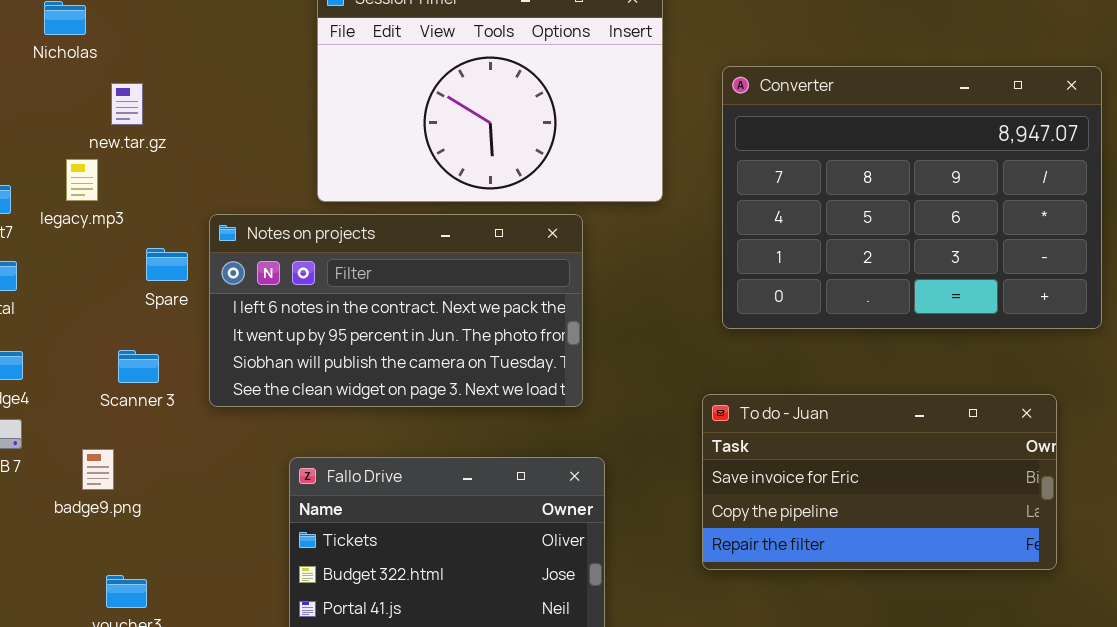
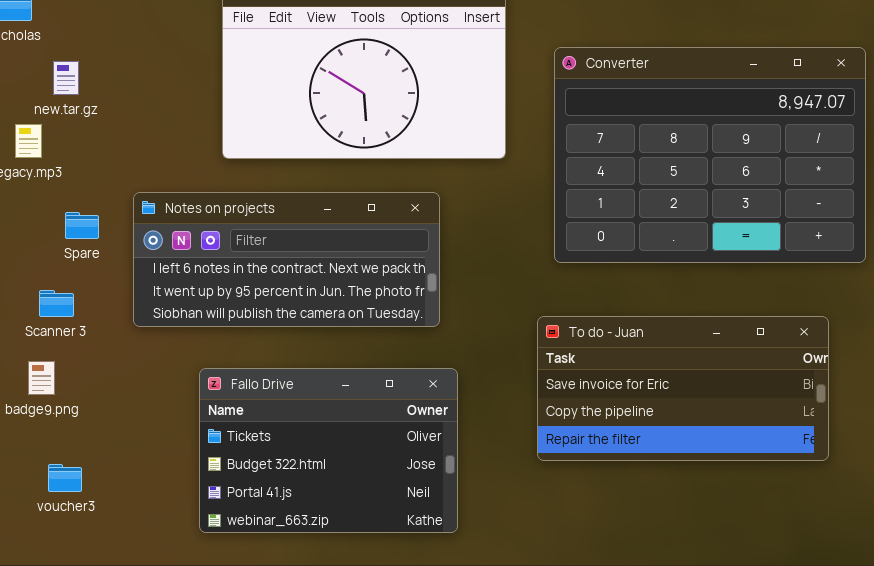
Notes on projects: [209,214,583,407] -> [133,192,440,327], resized
Spare: [146,248,188,281] -> [65,212,99,239], moved
Scanner 3: [118,350,159,383] -> [39,290,74,317], moved

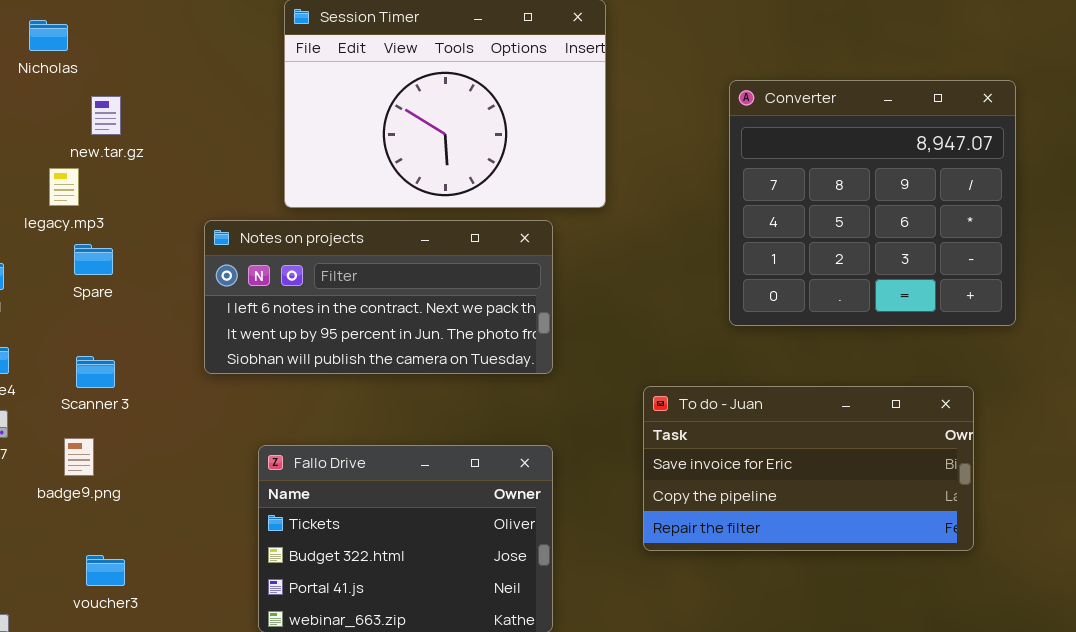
Converter: [554,47,866,263] -> [729,80,1016,326], resized
Notes on projects: [133,192,440,327] -> [204,220,553,374], moved
Spare: [65,212,99,239] -> [74,244,113,275], moved

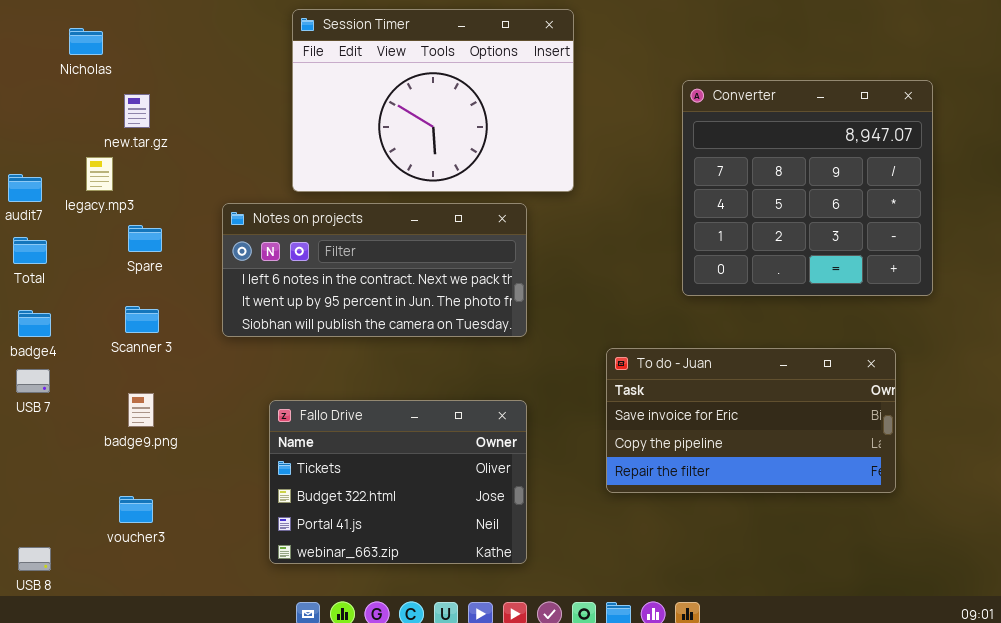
Spare: [74,244,113,275] -> [128,225,162,252], moved
Scanner 3: [76,356,115,388] -> [125,306,159,333], moved
badge9.png: [64,438,94,476] -> [128,393,154,427], moved

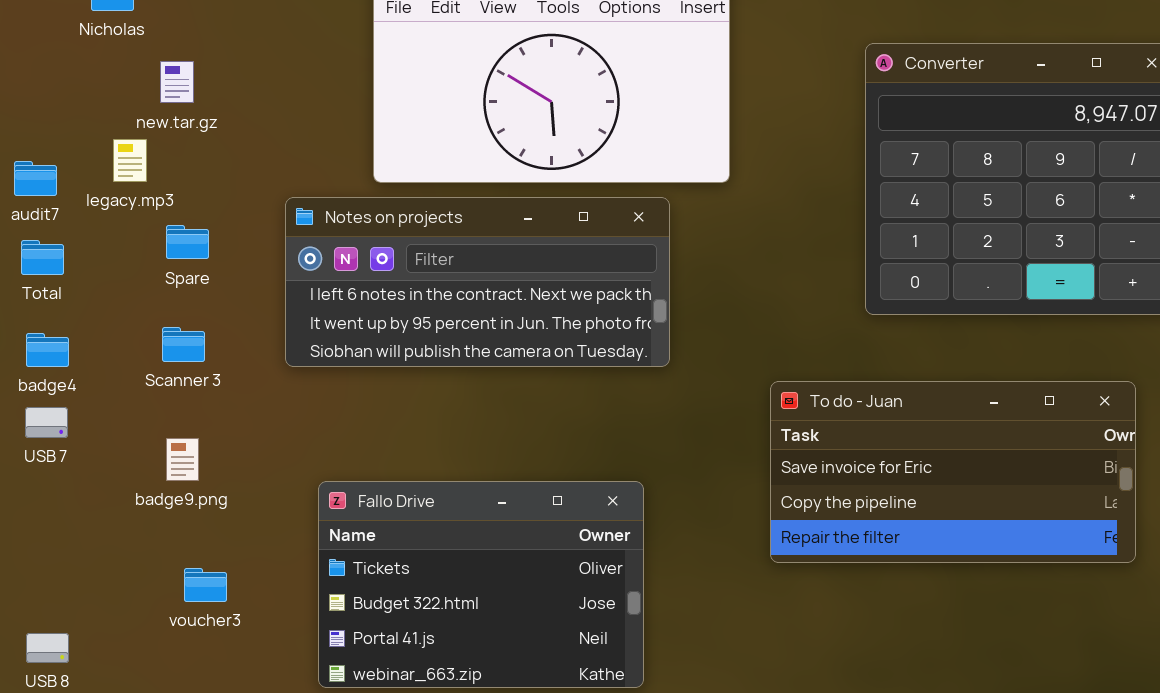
Fallo Drive: [269,400,527,564] -> [318,481,644,688], moved
voucher3: [119,496,153,523] -> [184,568,227,602], moved

